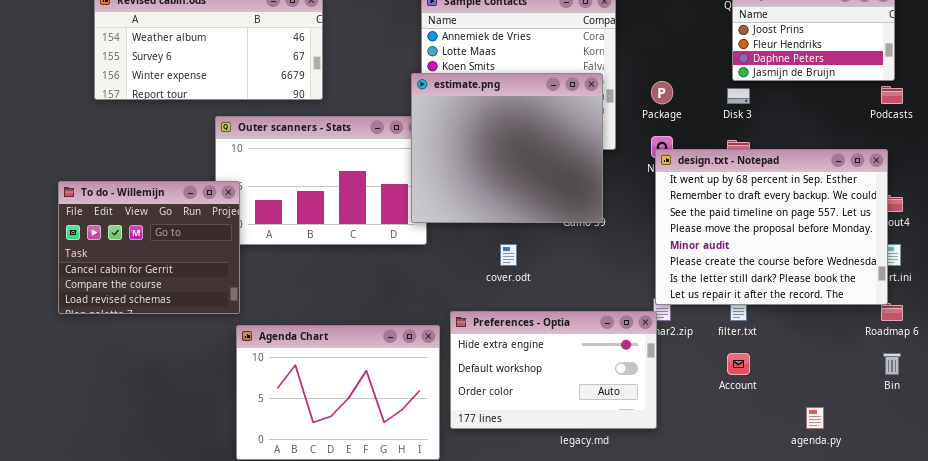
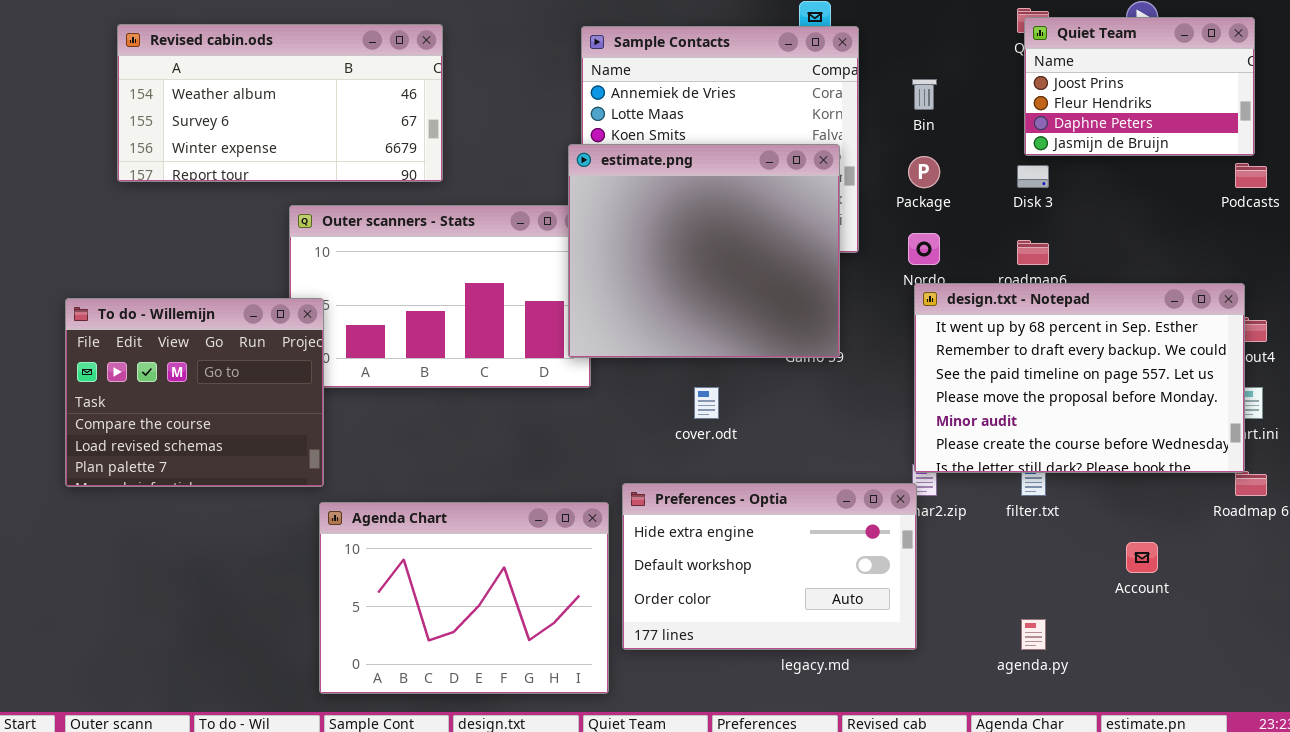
design.txt - Notepad: [655,149,888,305] -> [914,283,1245,473], resized
To do - Willemijn: [58,181,240,314] -> [65,298,324,487], scrolled down 1 row
Account: [727,353,750,375] -> [1126,542,1158,573], moved
Bin: [883,353,901,375] -> [912,79,937,110], moved
agenda.py: [806,407,824,429] -> [1021,619,1046,650], moved

